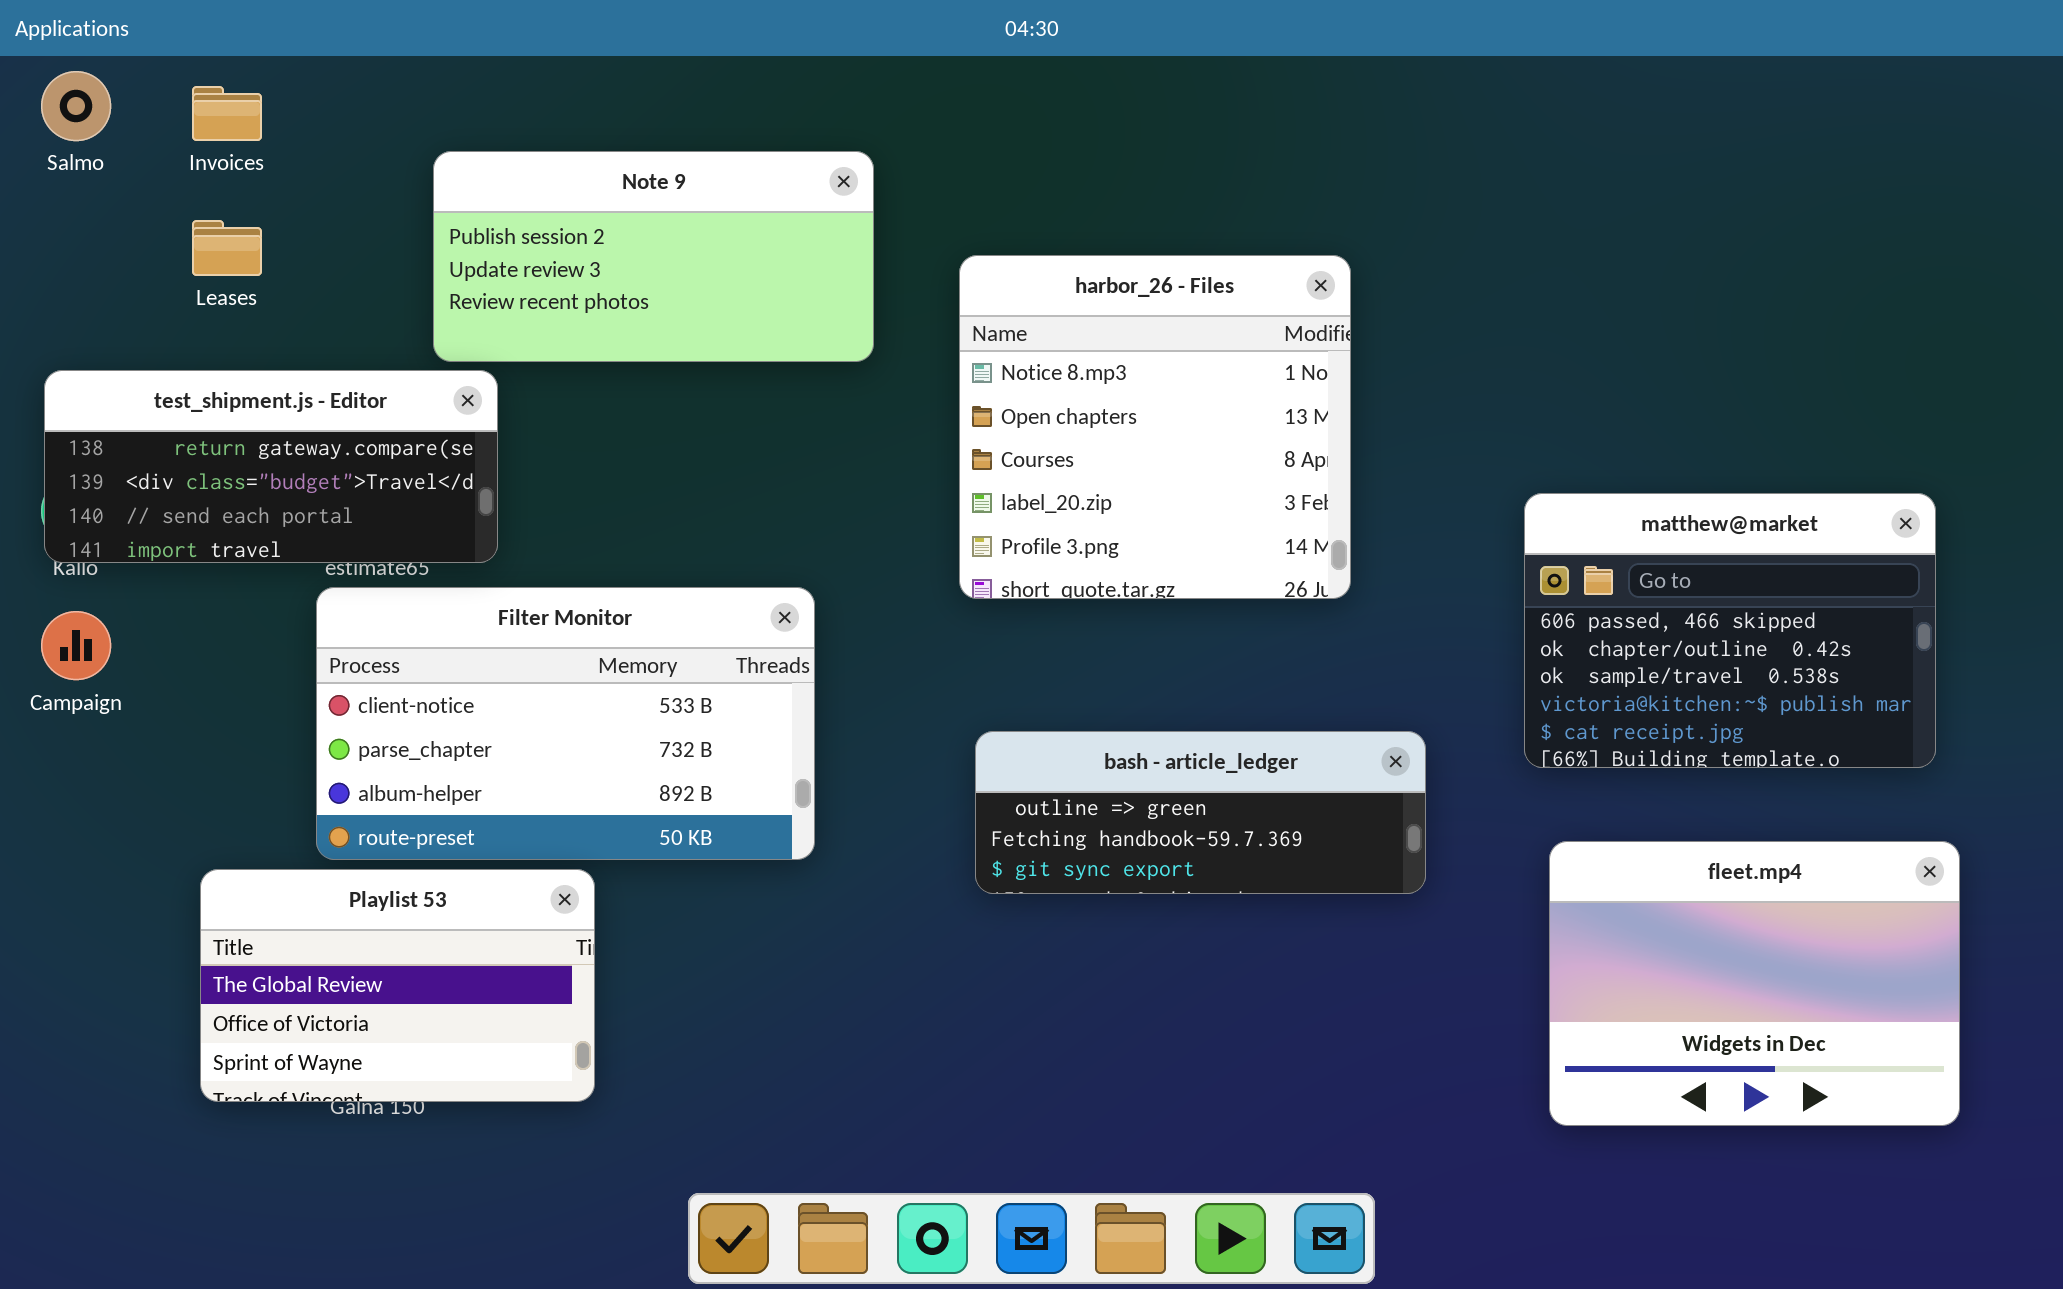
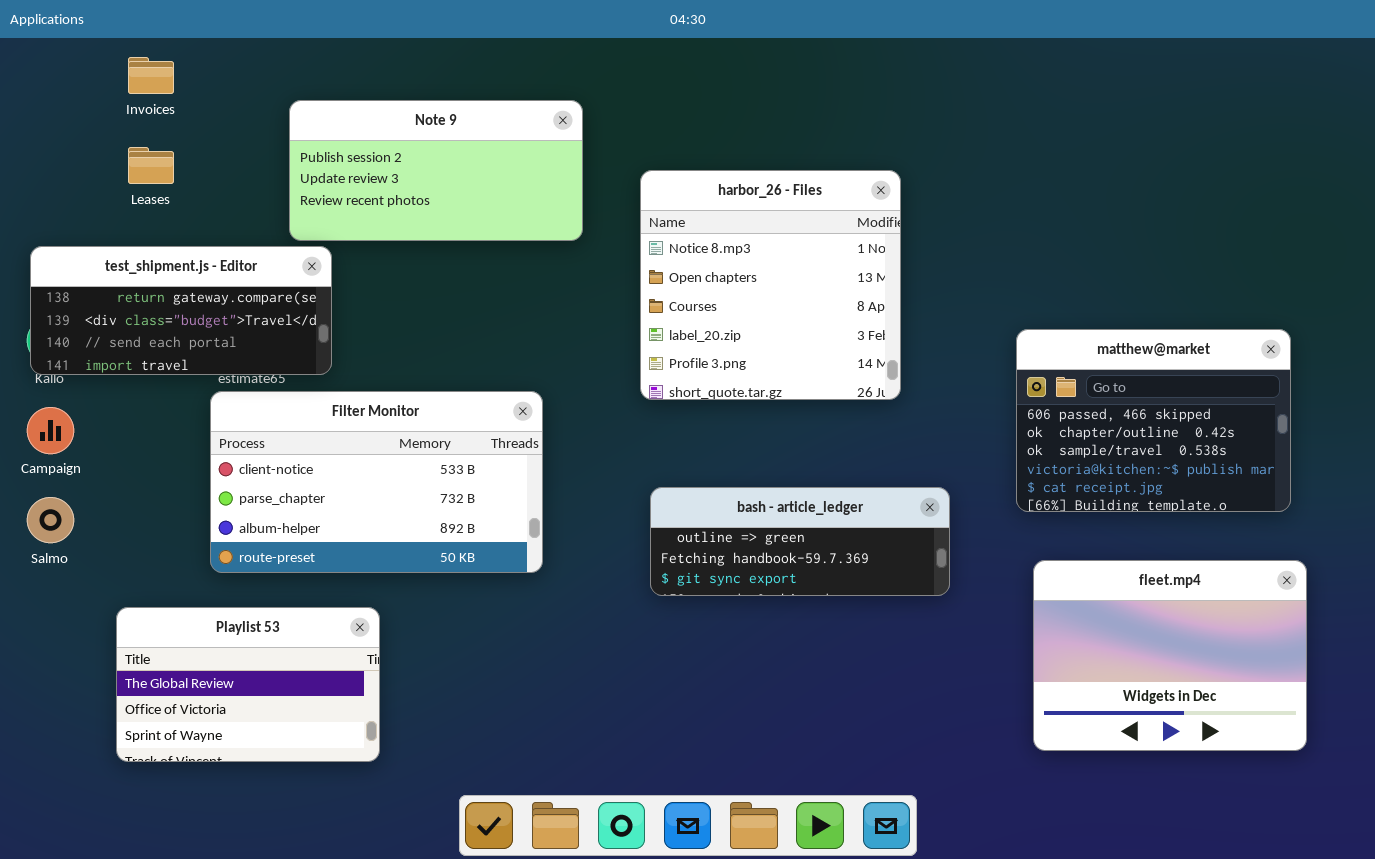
Salmo: [41,71,111,141] -> [27,497,74,543], moved
Playlist 53: [200,869,595,1102] -> [116,607,380,762], moved

